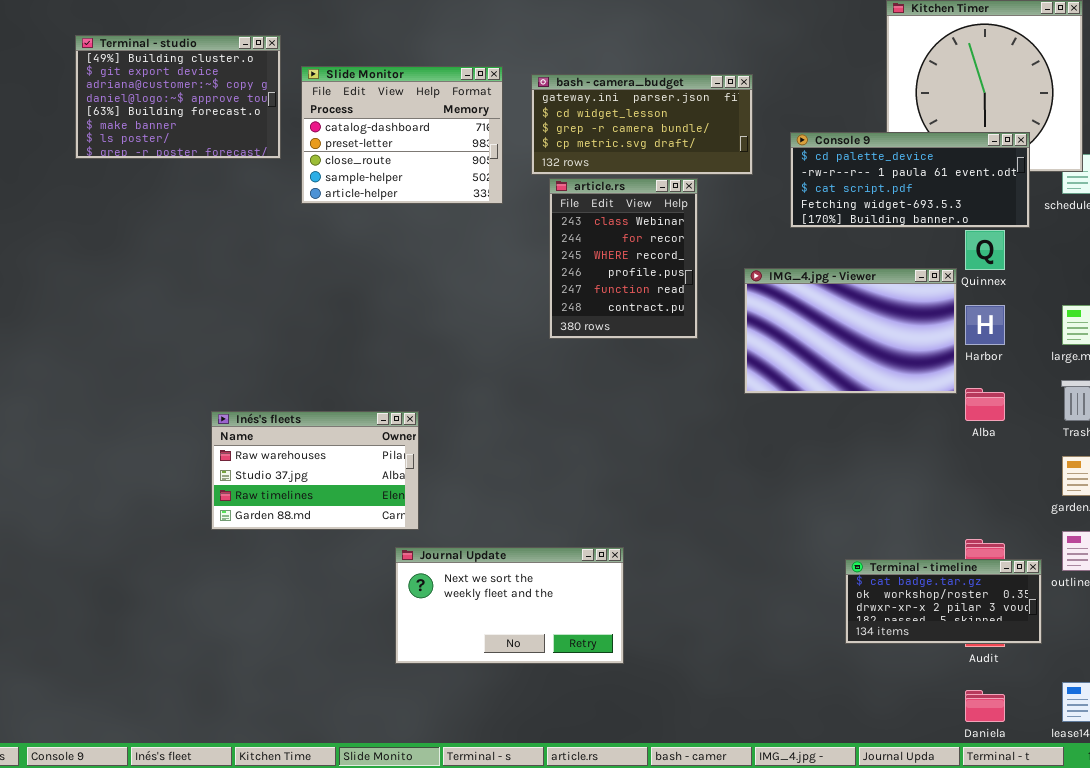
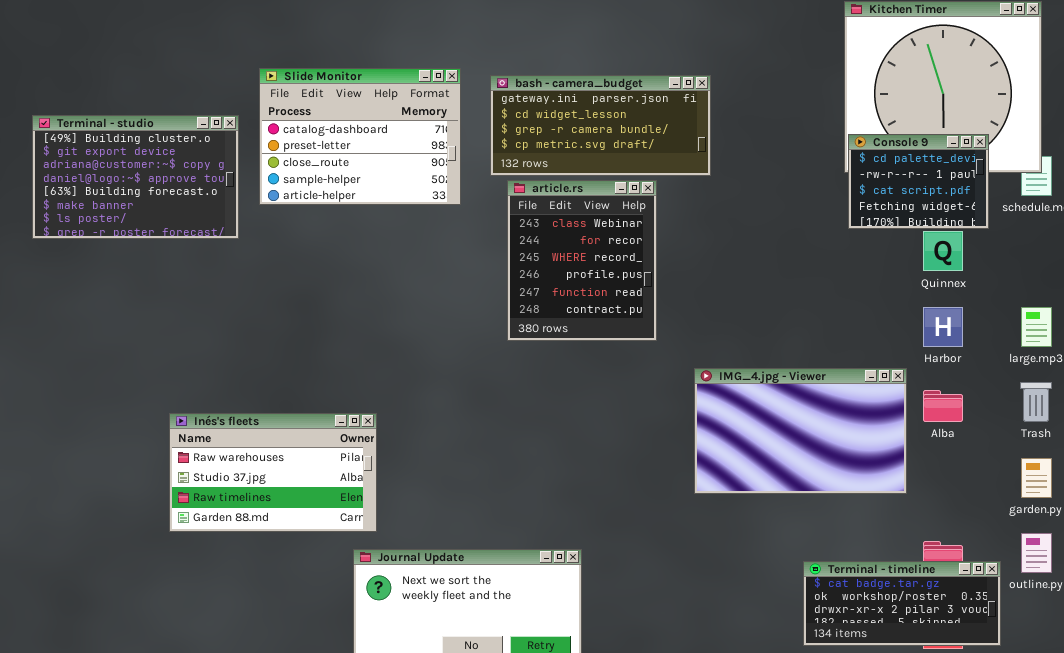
Terminal - studio: [75,35,281,159] -> [32,115,239,239], moved
Console 9: [790,132,1030,228] -> [848,134,989,229], resized
IMG_4.jpg - Viewer: [744,268,957,394] -> [694,368,907,494], moved

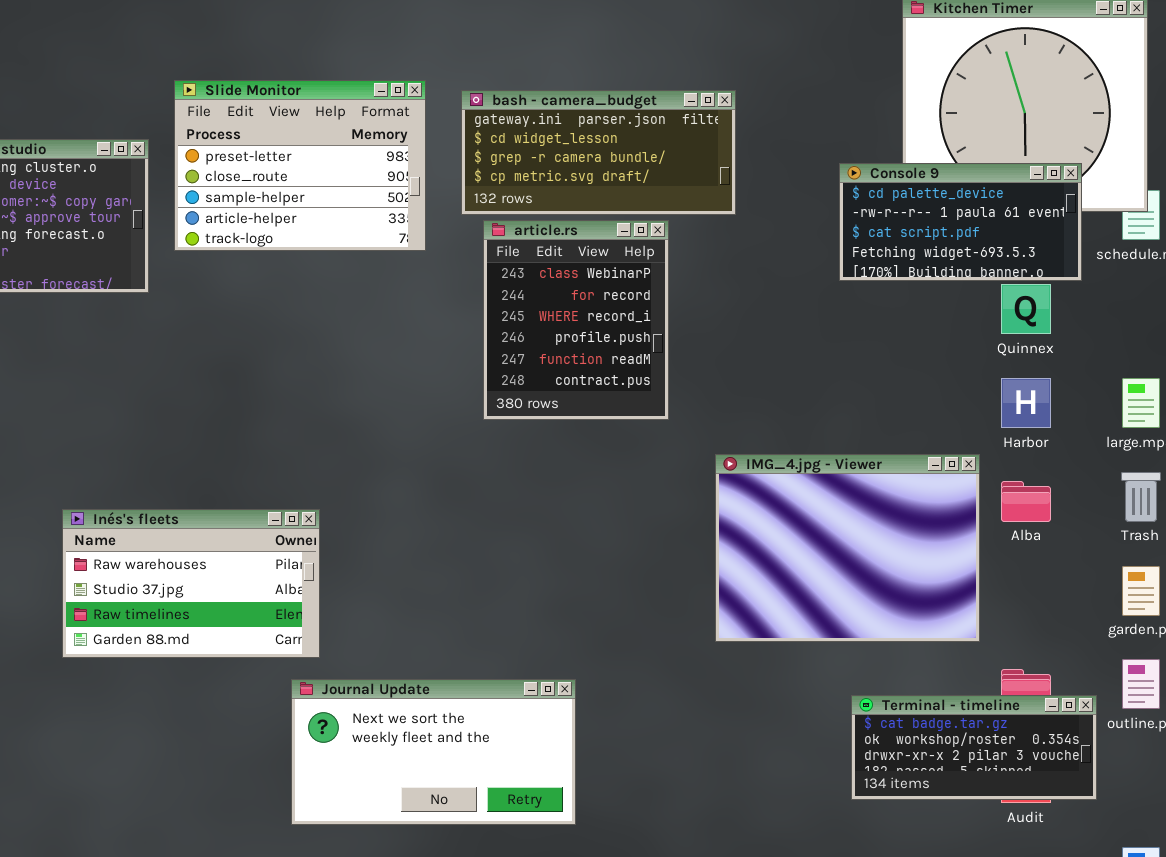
Slide Monitor: [259,68,461,205] -> [174,80,426,251], scrolled down 1 row
Console 9: [848,134,989,229] -> [839,163,1082,281], resized
IMG_4.jpg - Viewer: [694,368,907,494] -> [715,454,980,642], resized

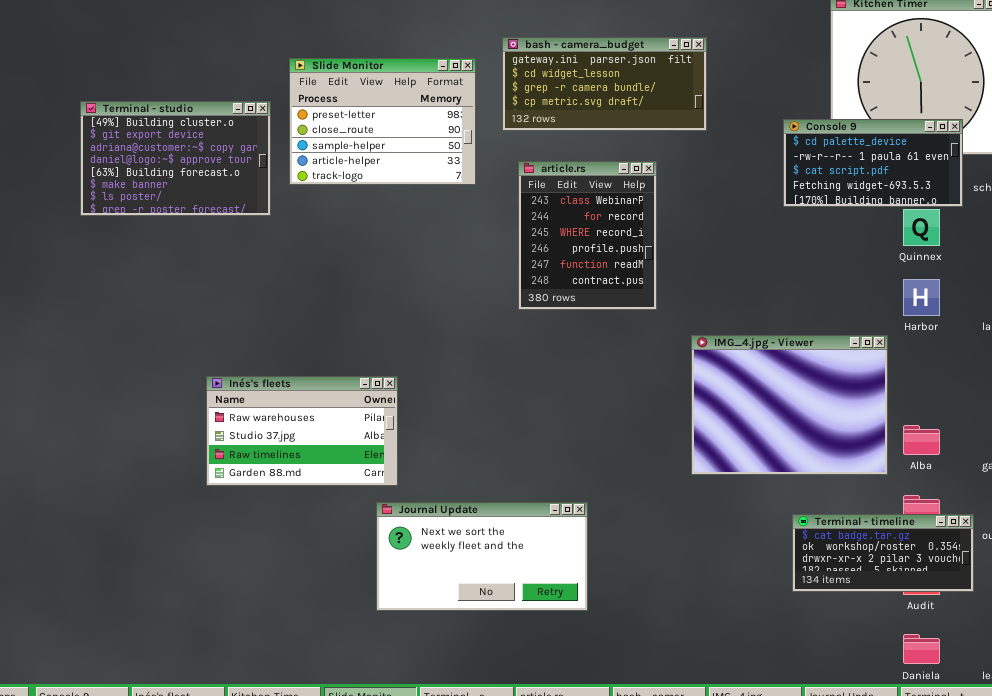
bash - camera_budget: [461,90,736,215] -> [502,37,707,131], moved
Alba: [1001,481,1051,522] -> [903,425,940,455], moved

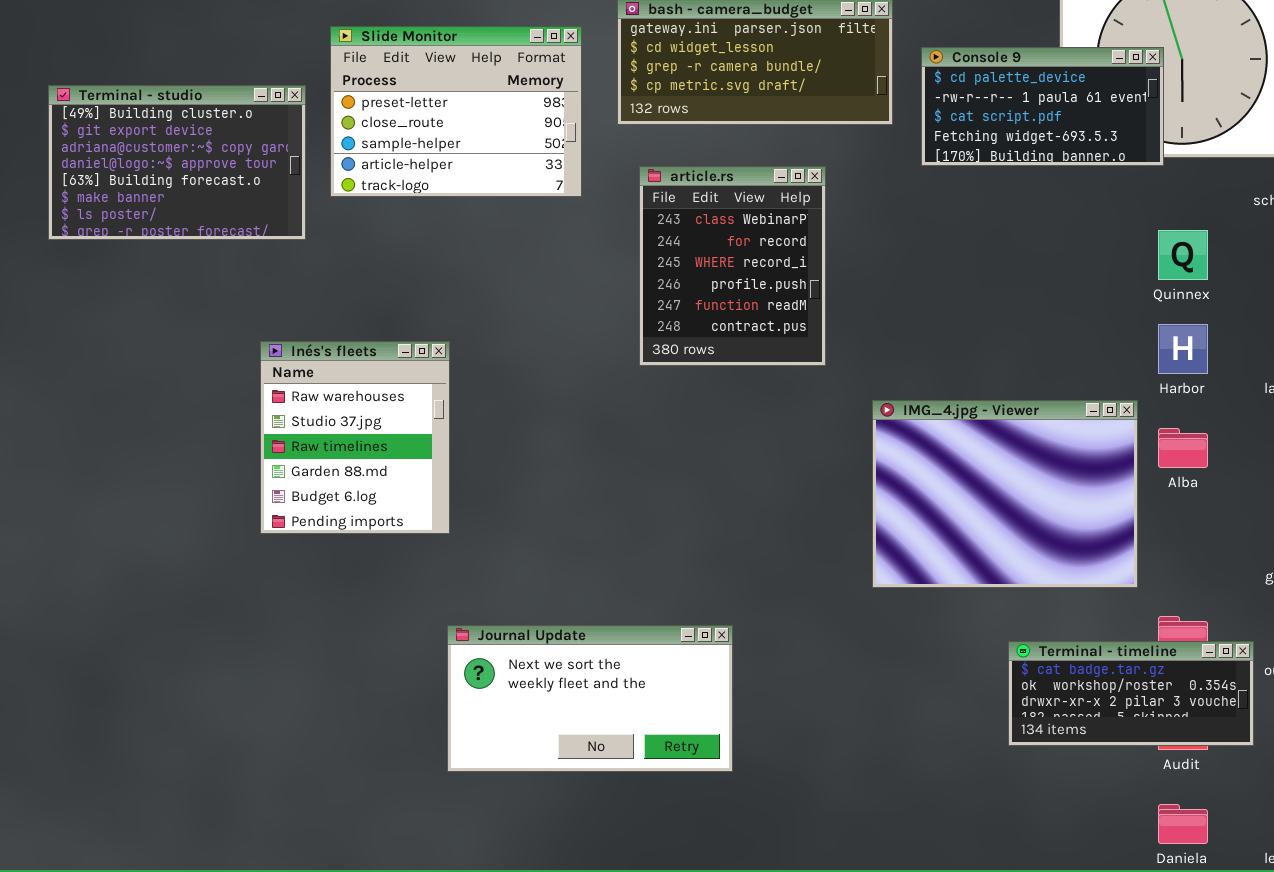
Console 9: [783,119,963,207] -> [921,47,1164,166], moved
Inés's fleets: [206,376,398,486] -> [260,341,450,534], moved, resized
Alba: [903,425,940,455] -> [1158,428,1208,468], moved

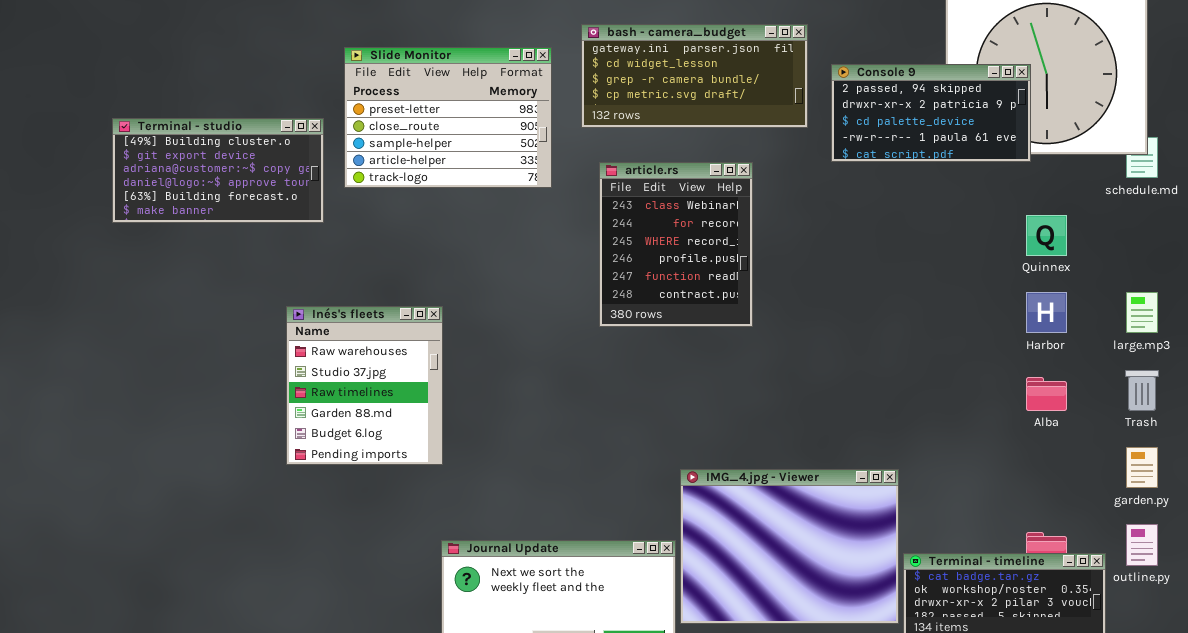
Console 9: [921,47,1164,166] -> [831,64,1031,162], scrolled up 2 rows
Terminal - studio: [48,85,306,240] -> [112,118,324,223], resized
IMG_4.jpg - Viewer: [872,400,1138,588] -> [680,469,899,624], moved

